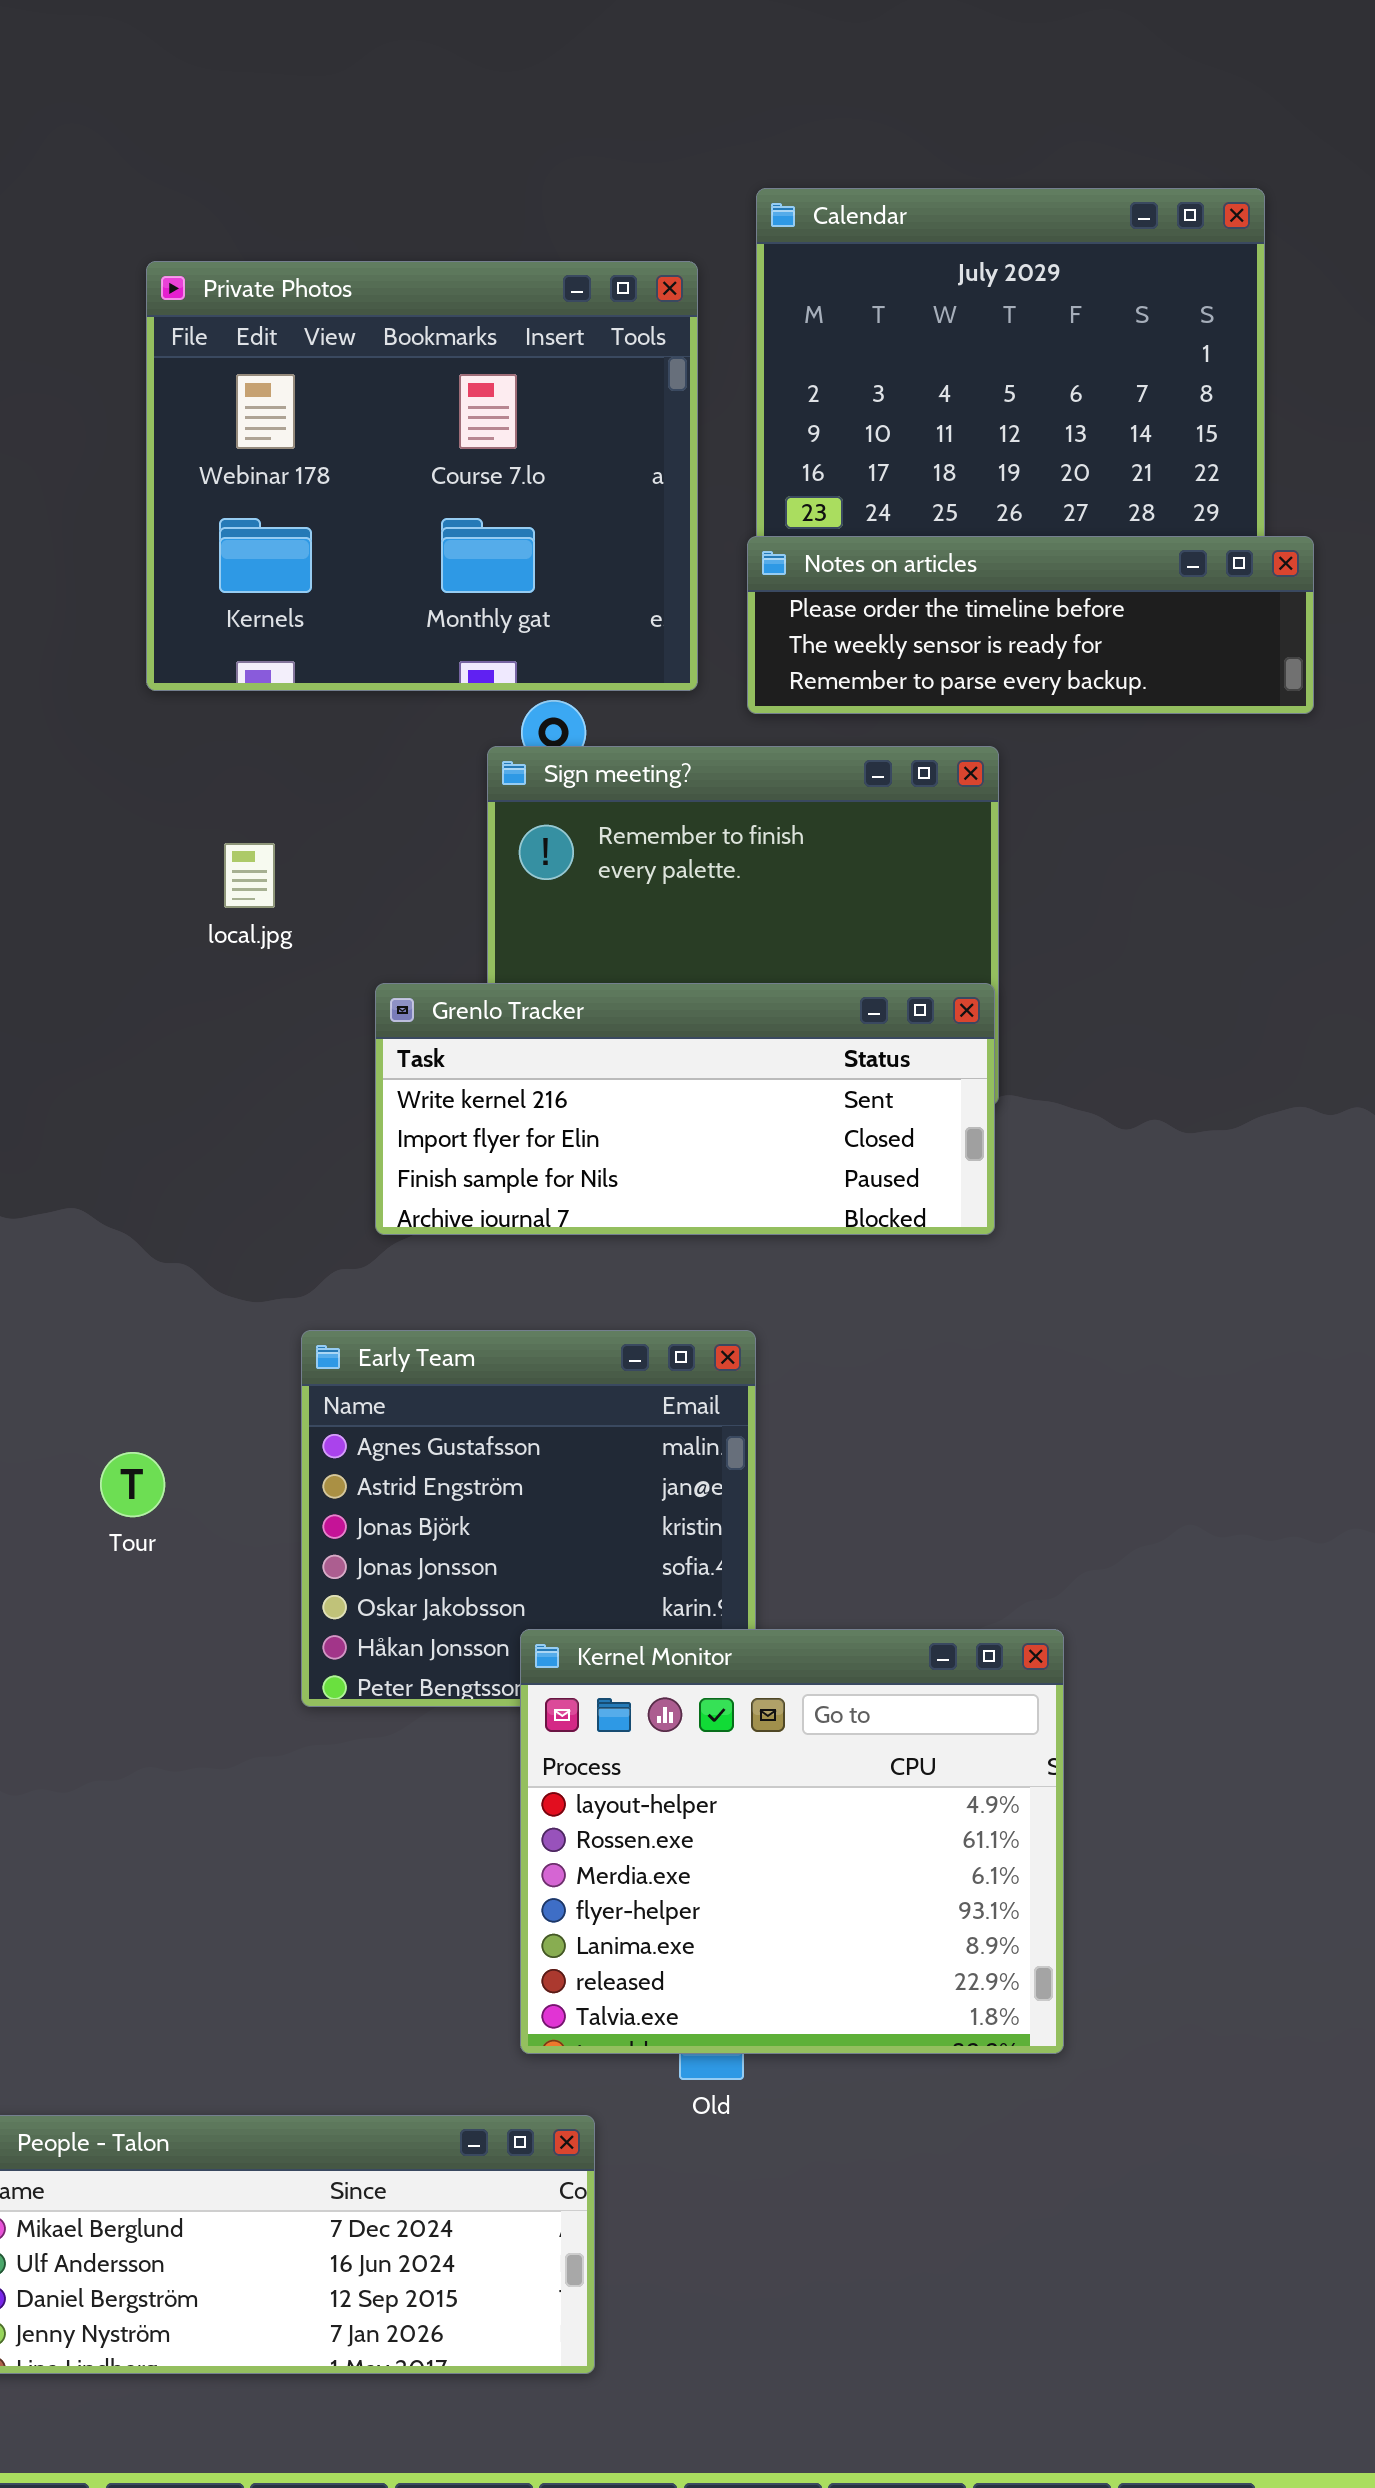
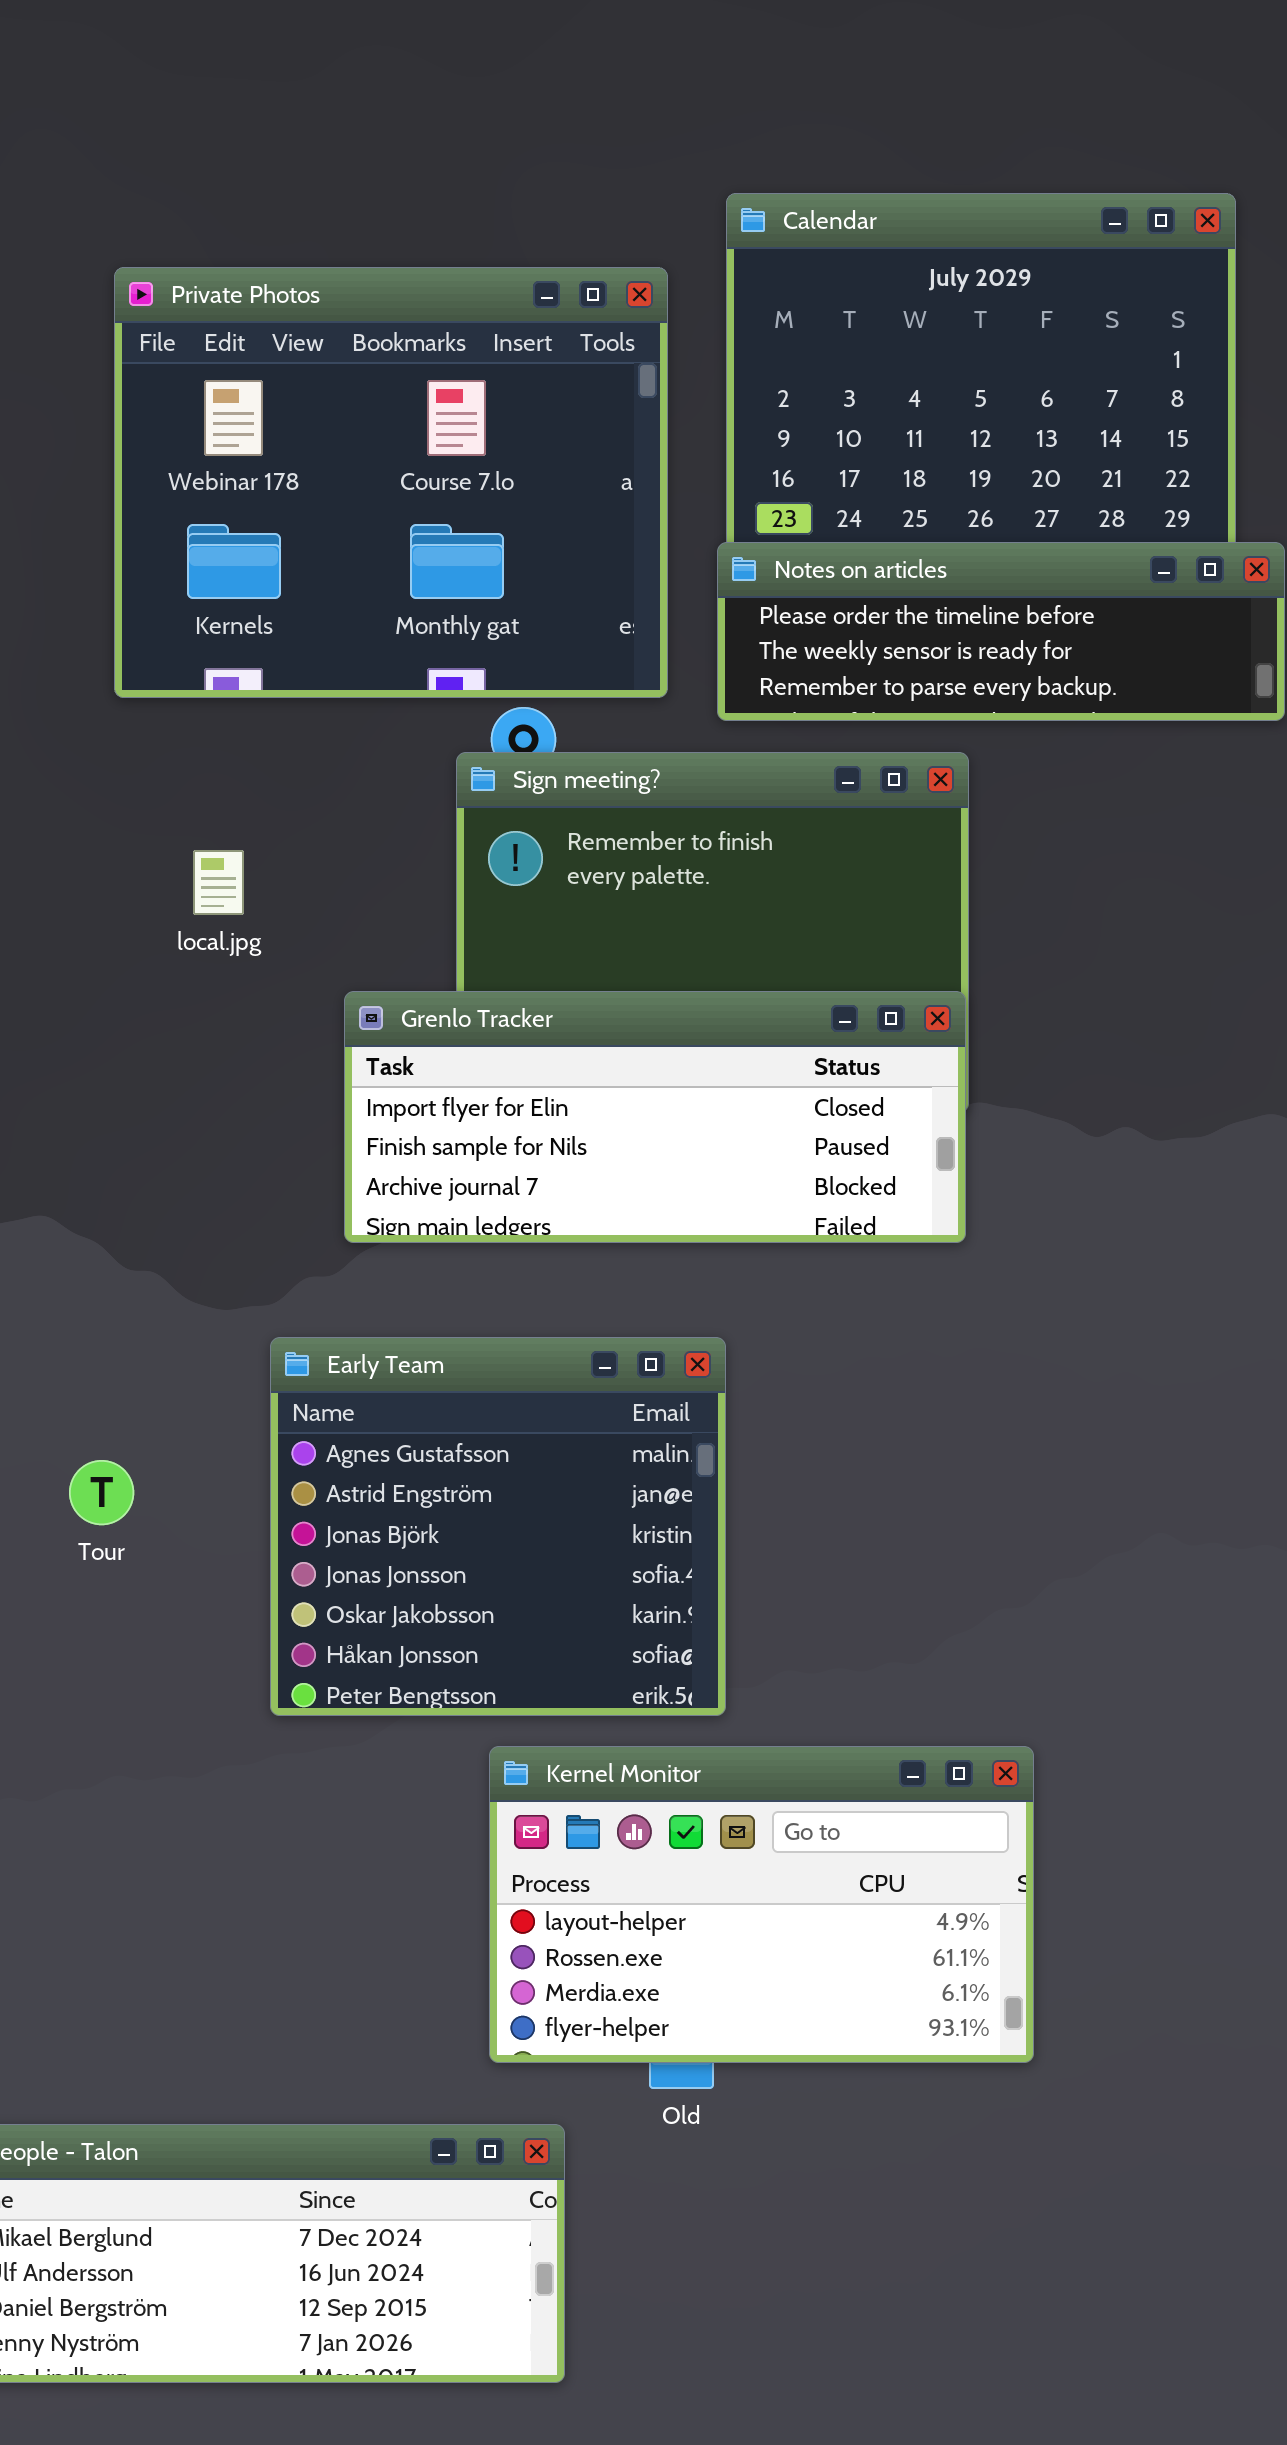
Grenlo Tracker: [375,983,995,1235] -> [344,991,966,1243], scrolled down 1 row
Kernel Monitor: [520,1629,1064,2054] -> [489,1746,1034,2063], resized

